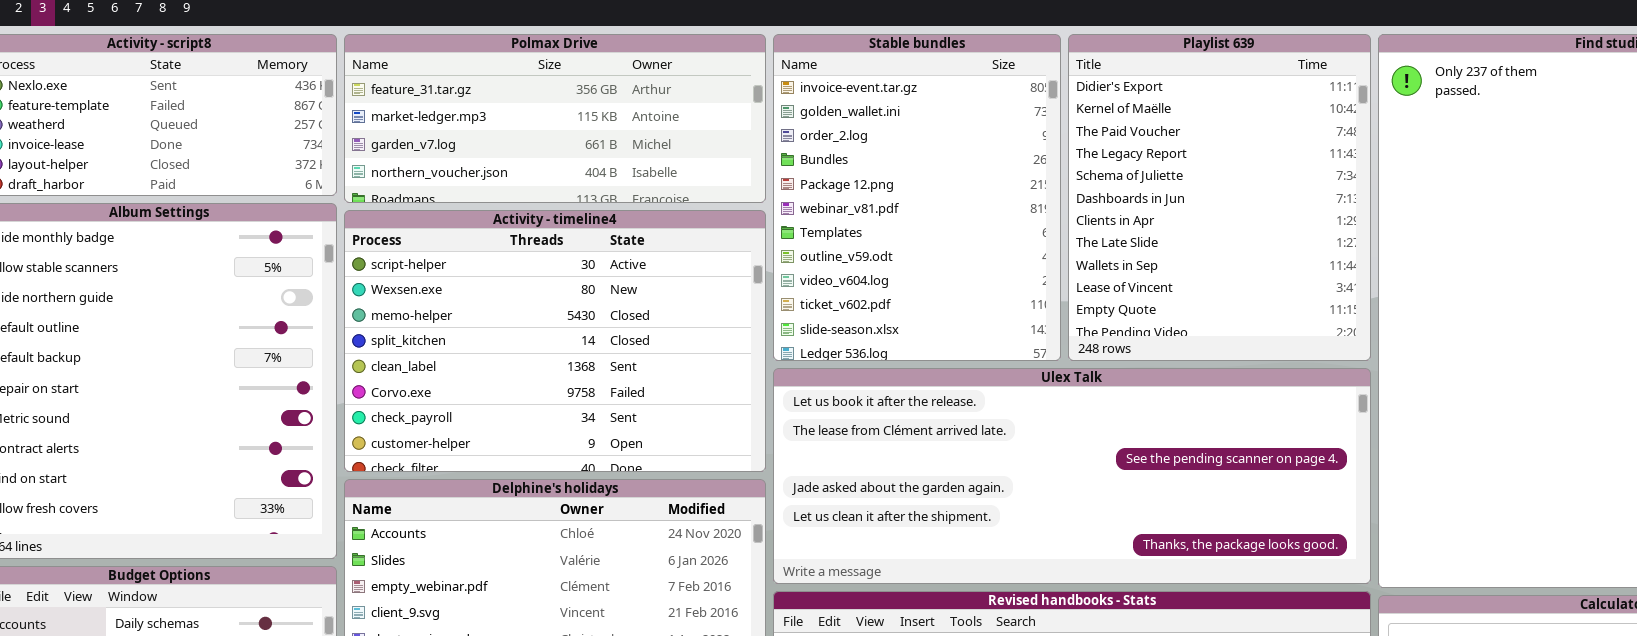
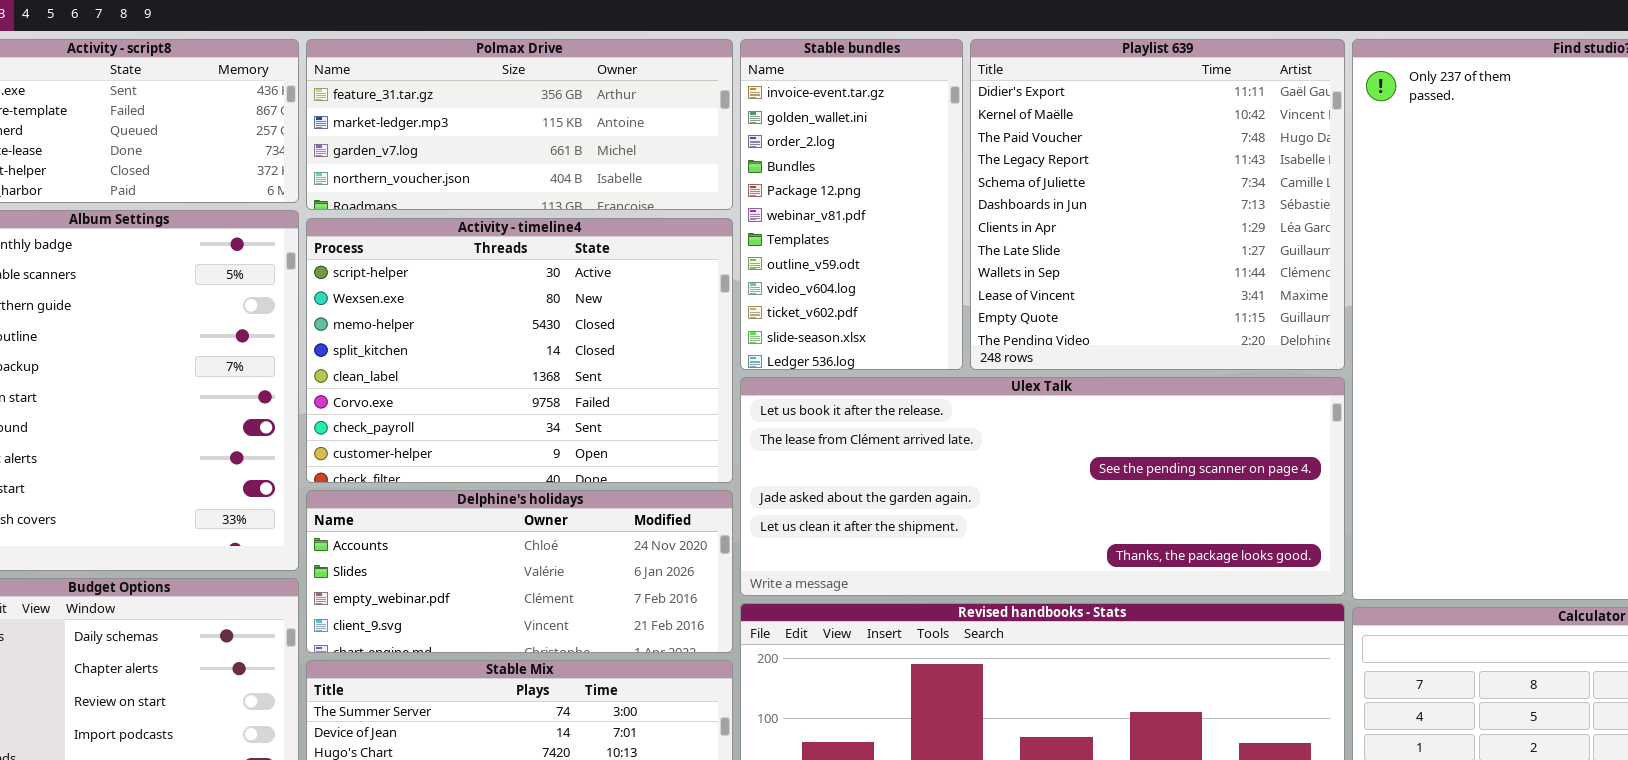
Stable bundles: [773,34,1061,361] -> [740,39,963,370], resized
Playlist 639: [1068,34,1371,361] -> [970,39,1345,370], resized

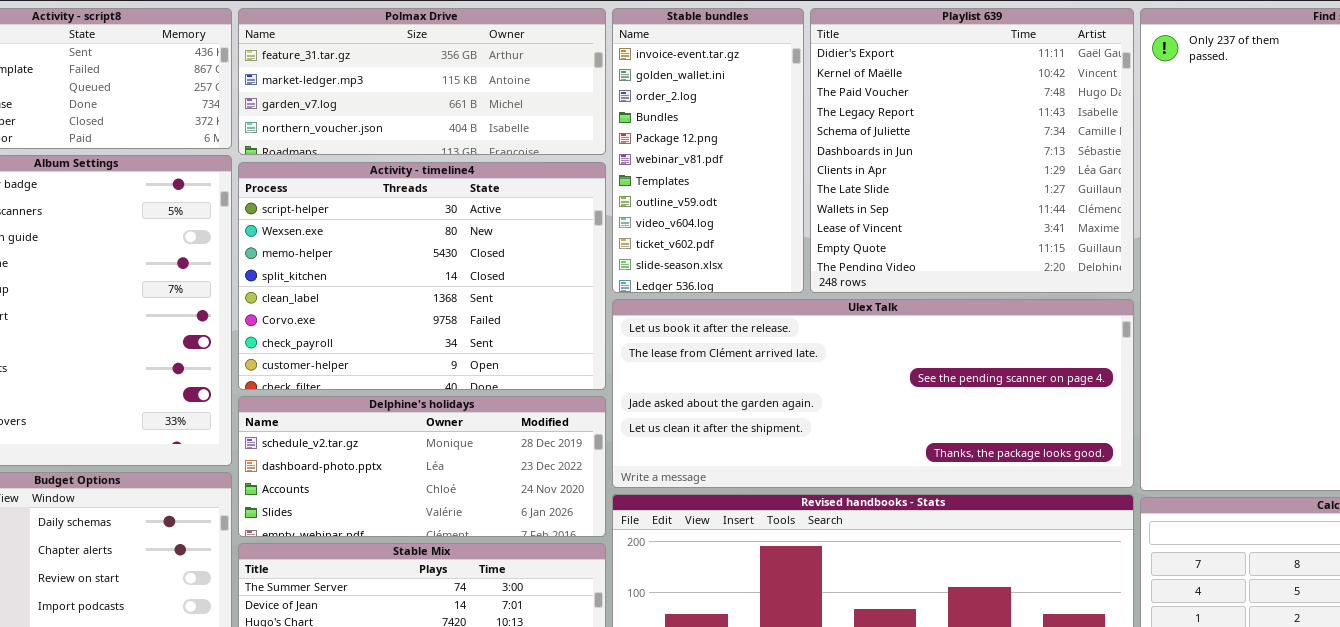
Delphine's holidays: [306,490,733,653] -> [238,396,606,537], scrolled up 2 rows

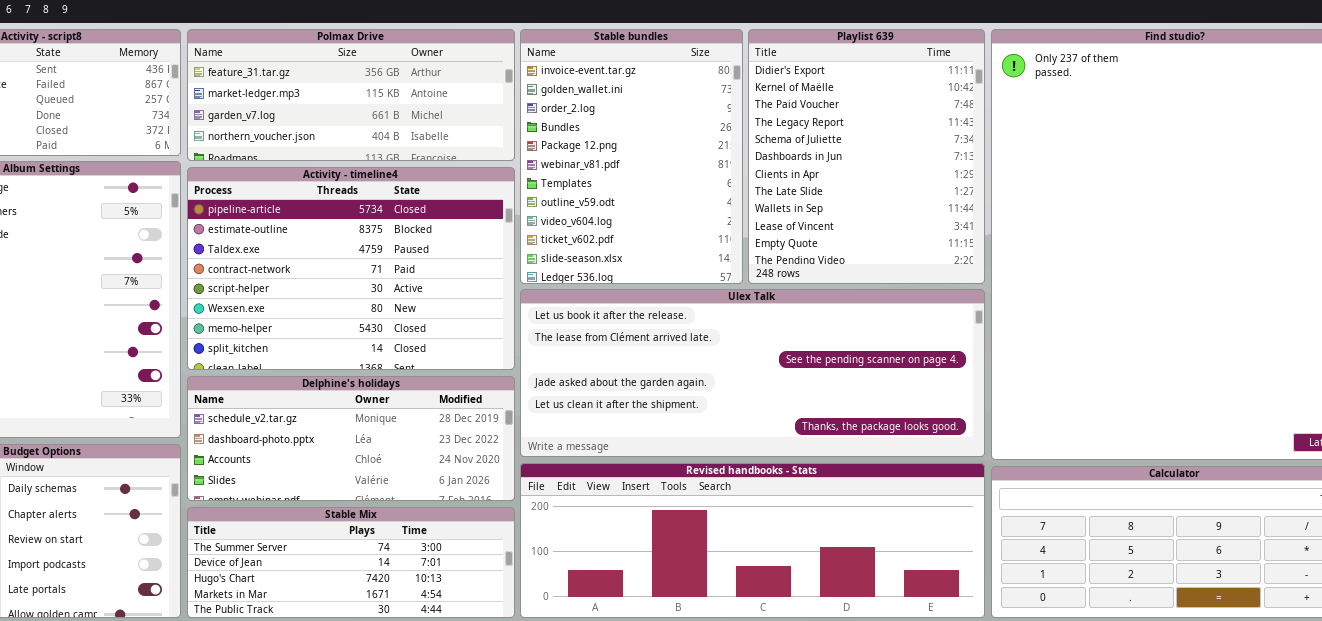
Stable bundles: [612,8,804,293] -> [520,29,743,284], resized
Playlist 639: [810,8,1134,293] -> [748,29,985,284], resized
Activity - timeline4: [238,162,606,390] -> [187,167,515,370], scrolled up 4 rows

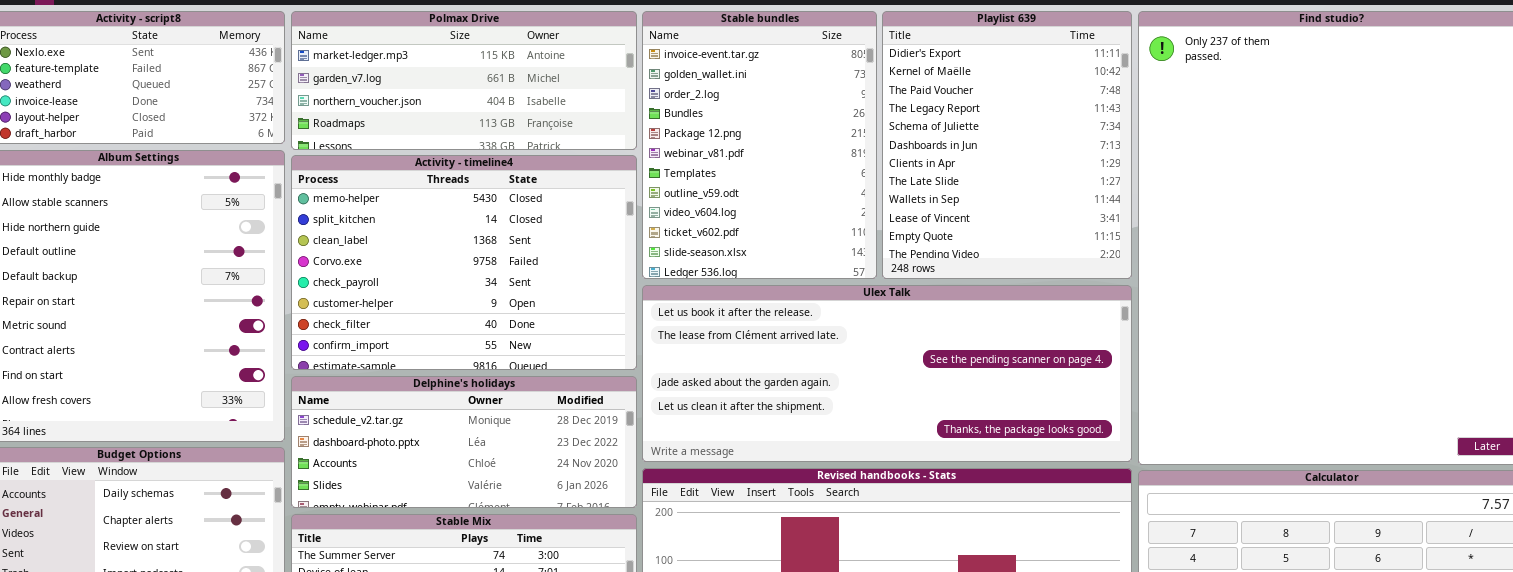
Polmax Drive: [187,29,515,161] -> [291,11,637,150], scrolled down 1 row
Activity - timeline4: [187,167,515,370] -> [291,155,637,370], scrolled down 6 rows

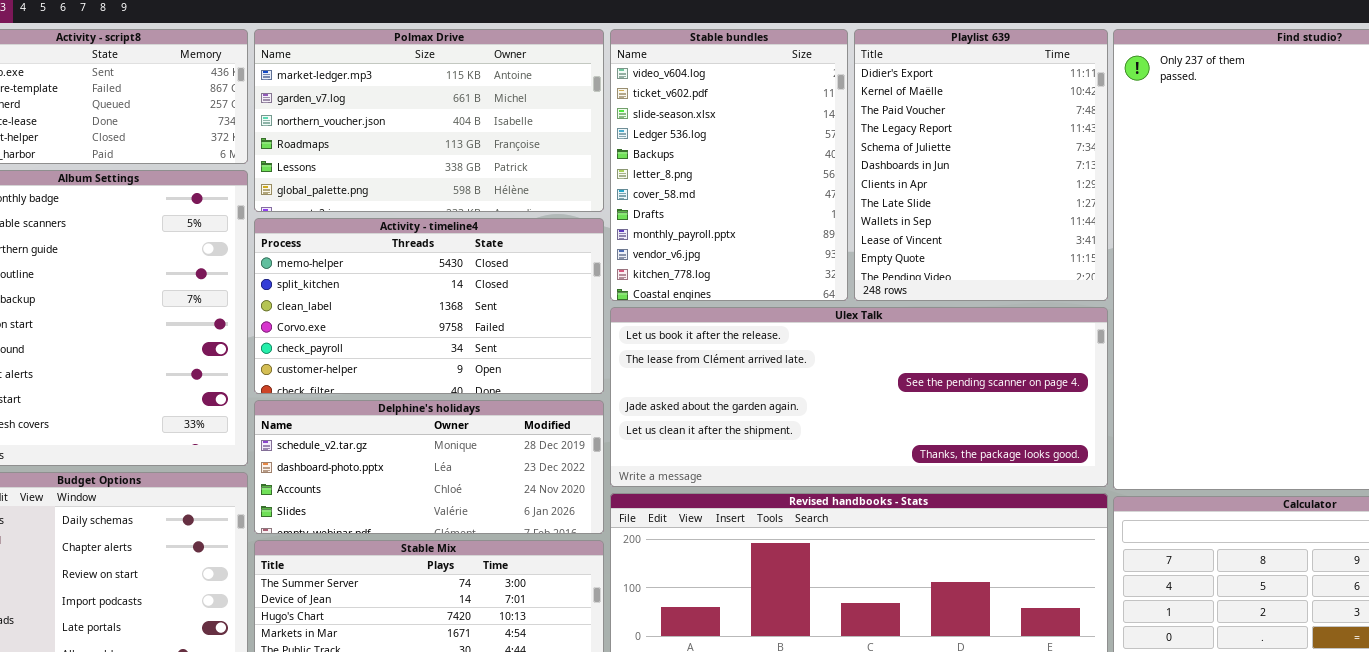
Polmax Drive: [291,11,637,150] -> [254,29,604,212], resized
Stable bundles: [642,11,877,279] -> [610,29,848,301], scrolled down 8 rows
Activity - timeline4: [291,155,637,370] -> [254,218,604,394], resized

